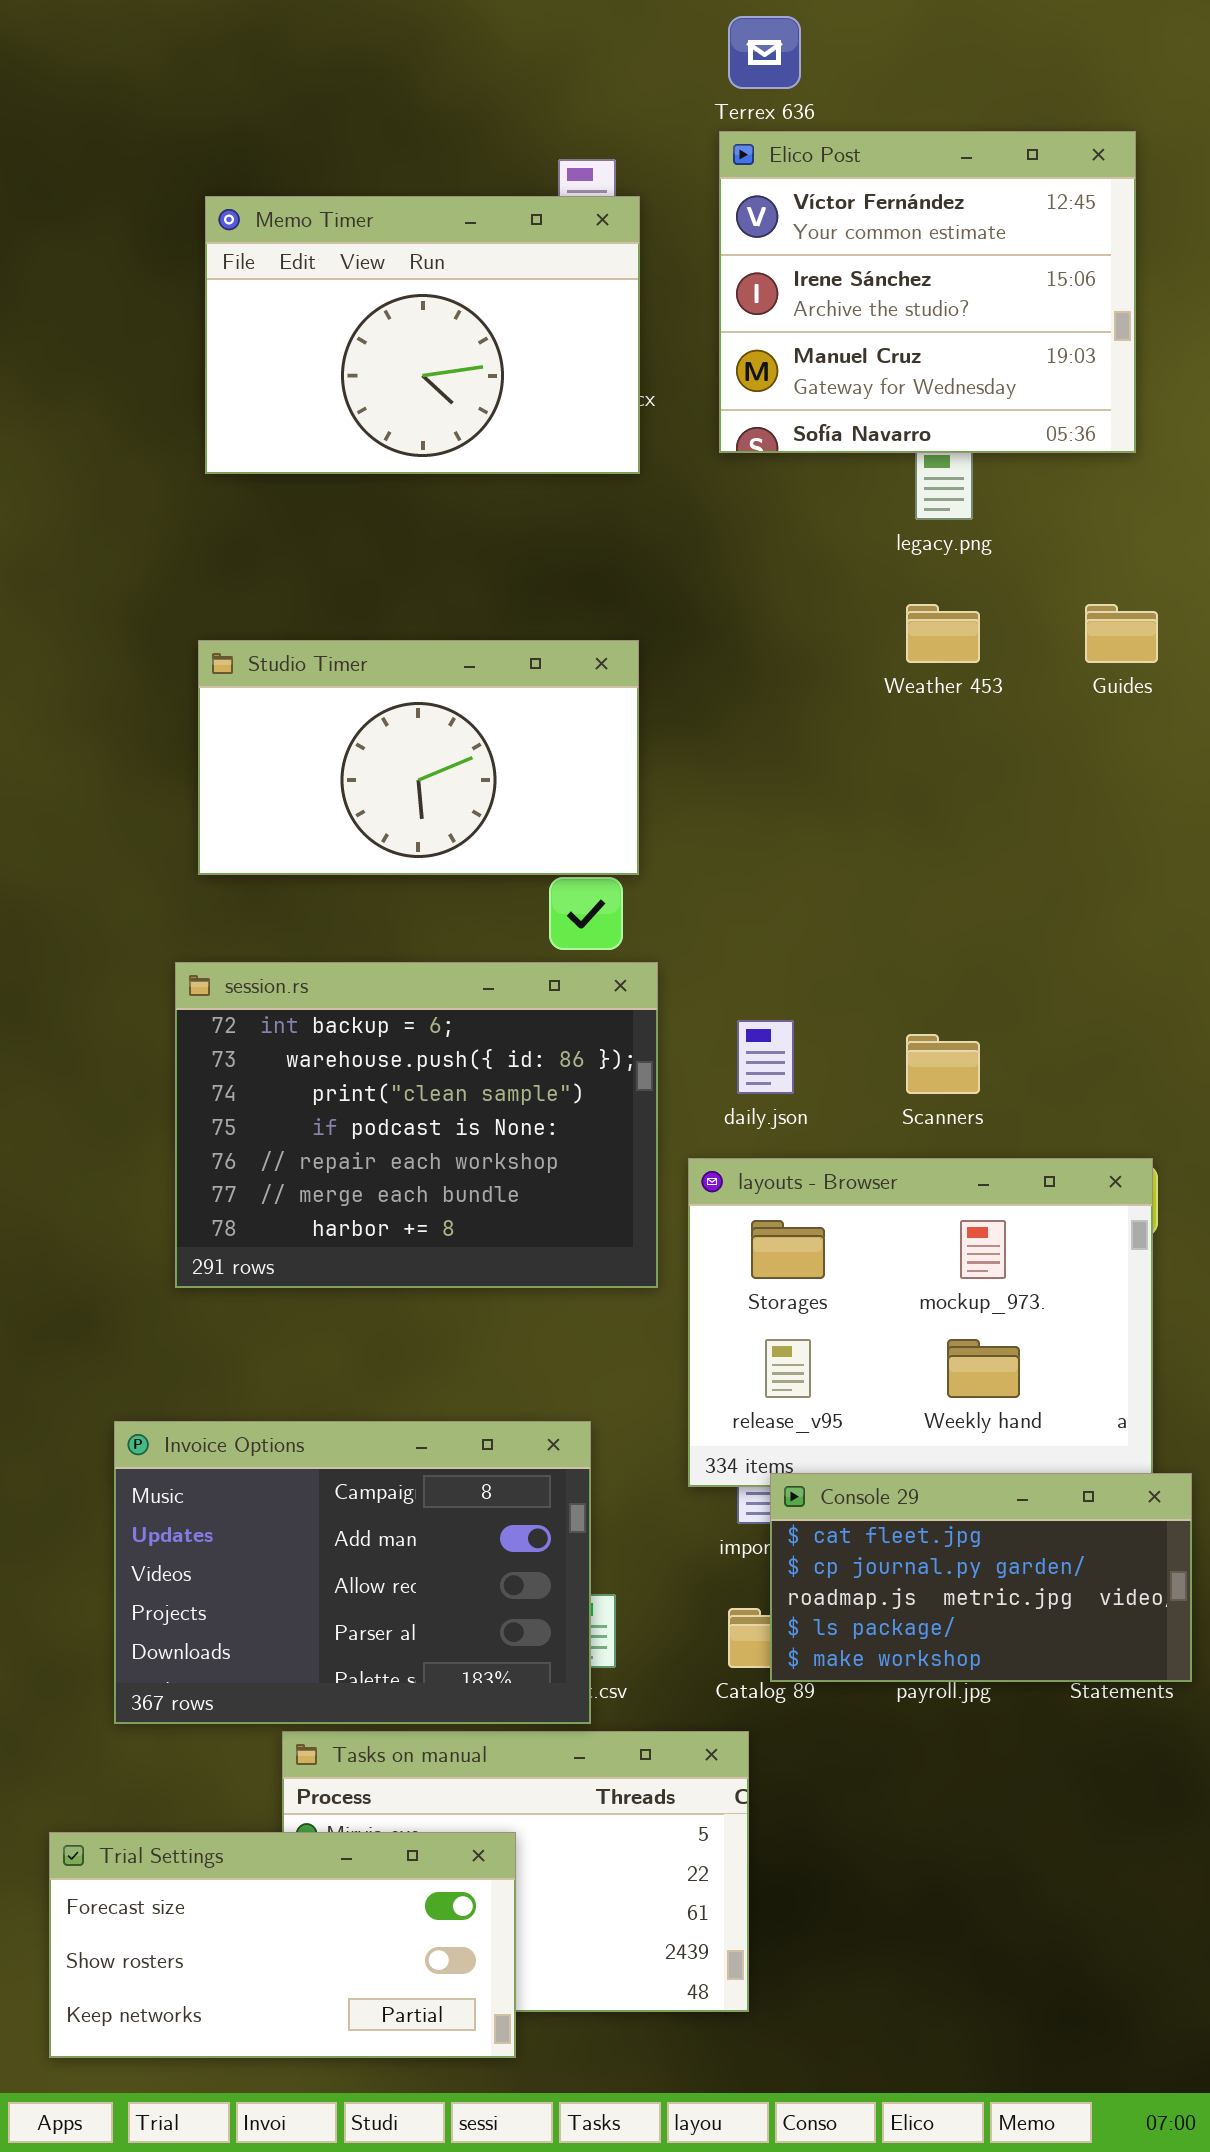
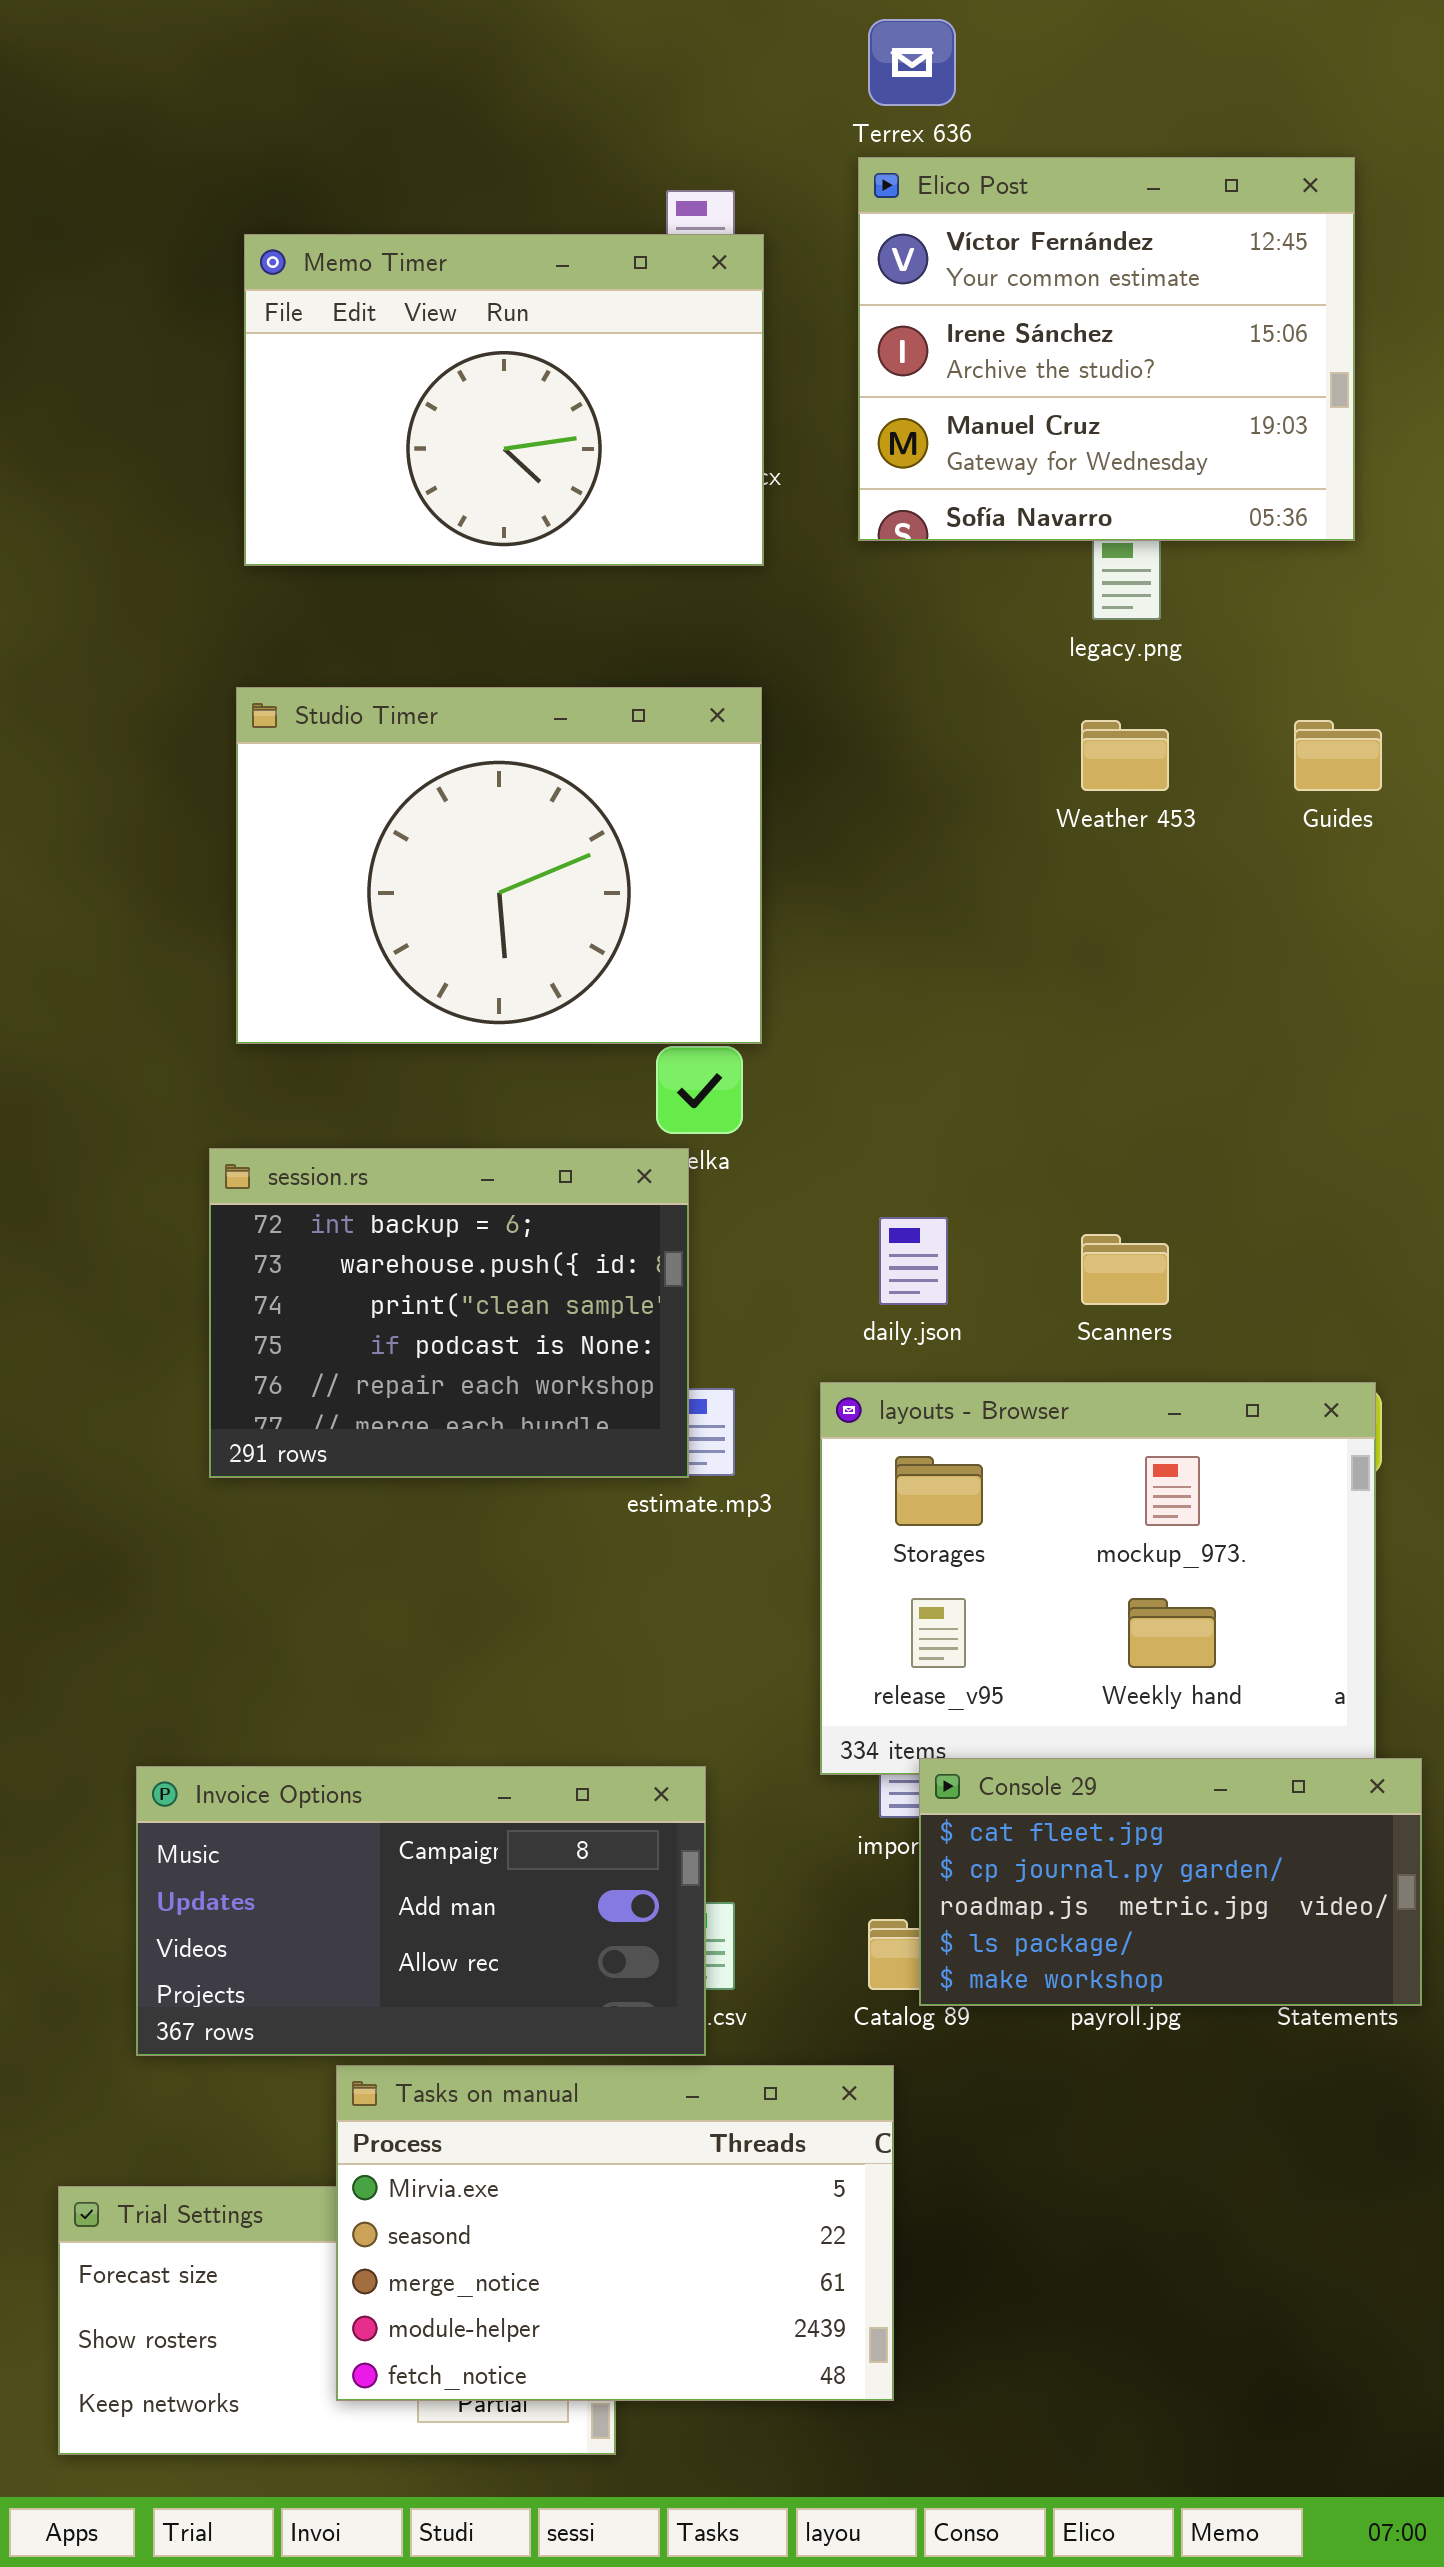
Studio Timer: [198,640,639,875] -> [236,687,762,1044], resized
session.rs: [175,962,658,1288] -> [209,1148,689,1478], resized
Invoice Options: [114,1421,591,1724] -> [136,1766,706,2056], resized
Tasks on manual: [282,1731,749,2012] -> [336,2065,894,2401], raised

